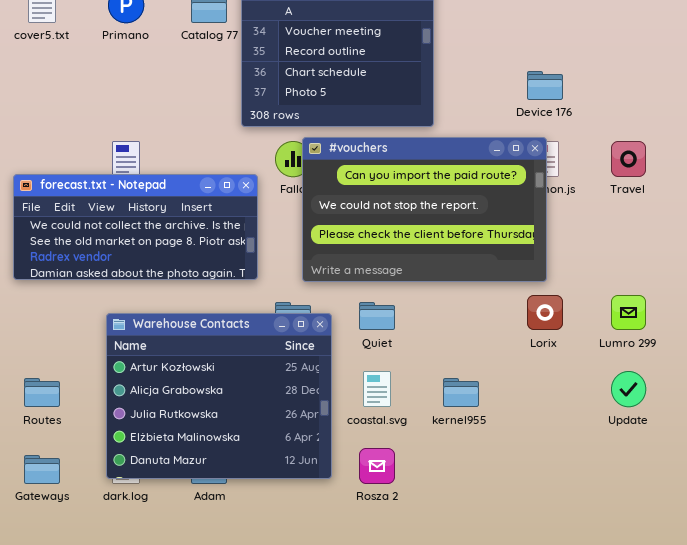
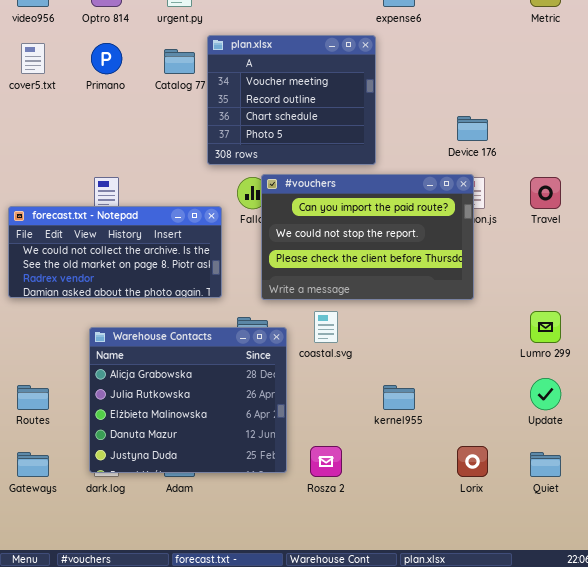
Lorix: [527,295,563,330] -> [457,446,488,477], moved
Quiet: [359,302,395,330] -> [530,452,561,477], moved
Warehouse Contacts: [106,313,332,479] -> [89,327,287,473], scrolled down 1 row
coastal.svg: [363,371,391,407] -> [314,311,338,343], moved

